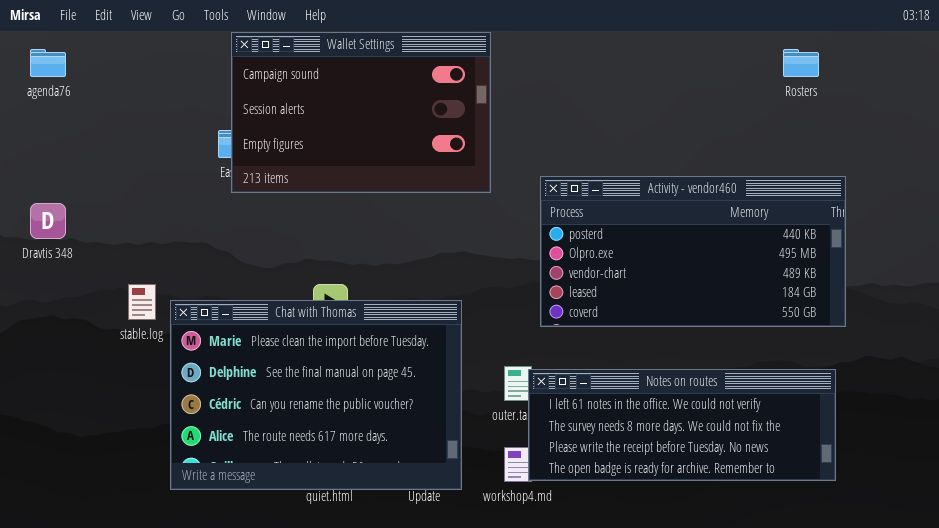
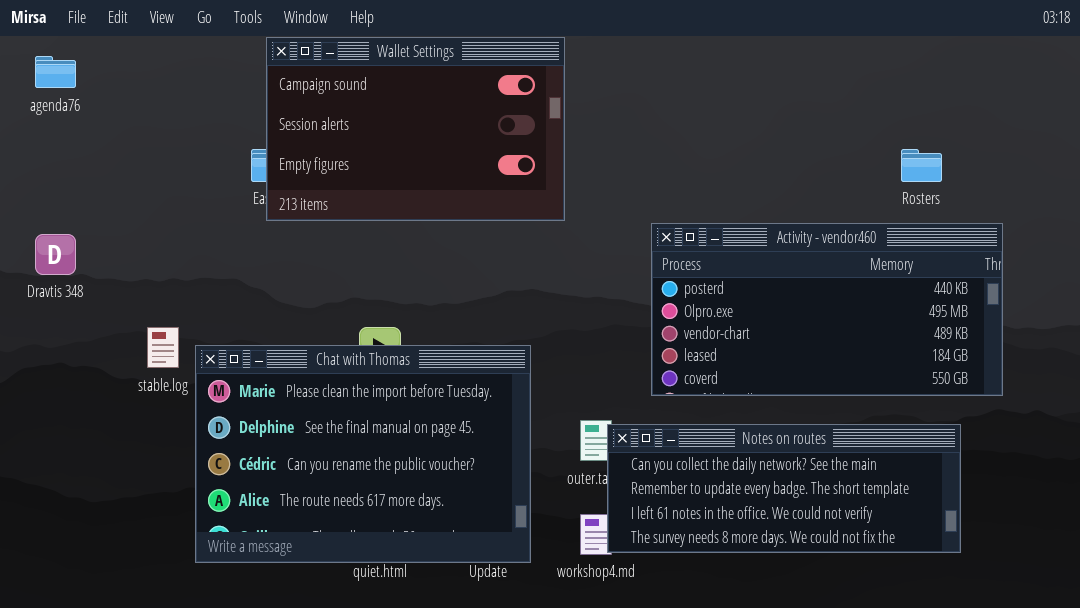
Rosters: [783,49,819,77] -> [901,149,942,182], moved
Activity - vendor460: [540,176,846,327] -> [651,223,1003,396], moved
Notes on routes: [528,369,836,481] -> [607,424,961,553], scrolled up 2 rows

